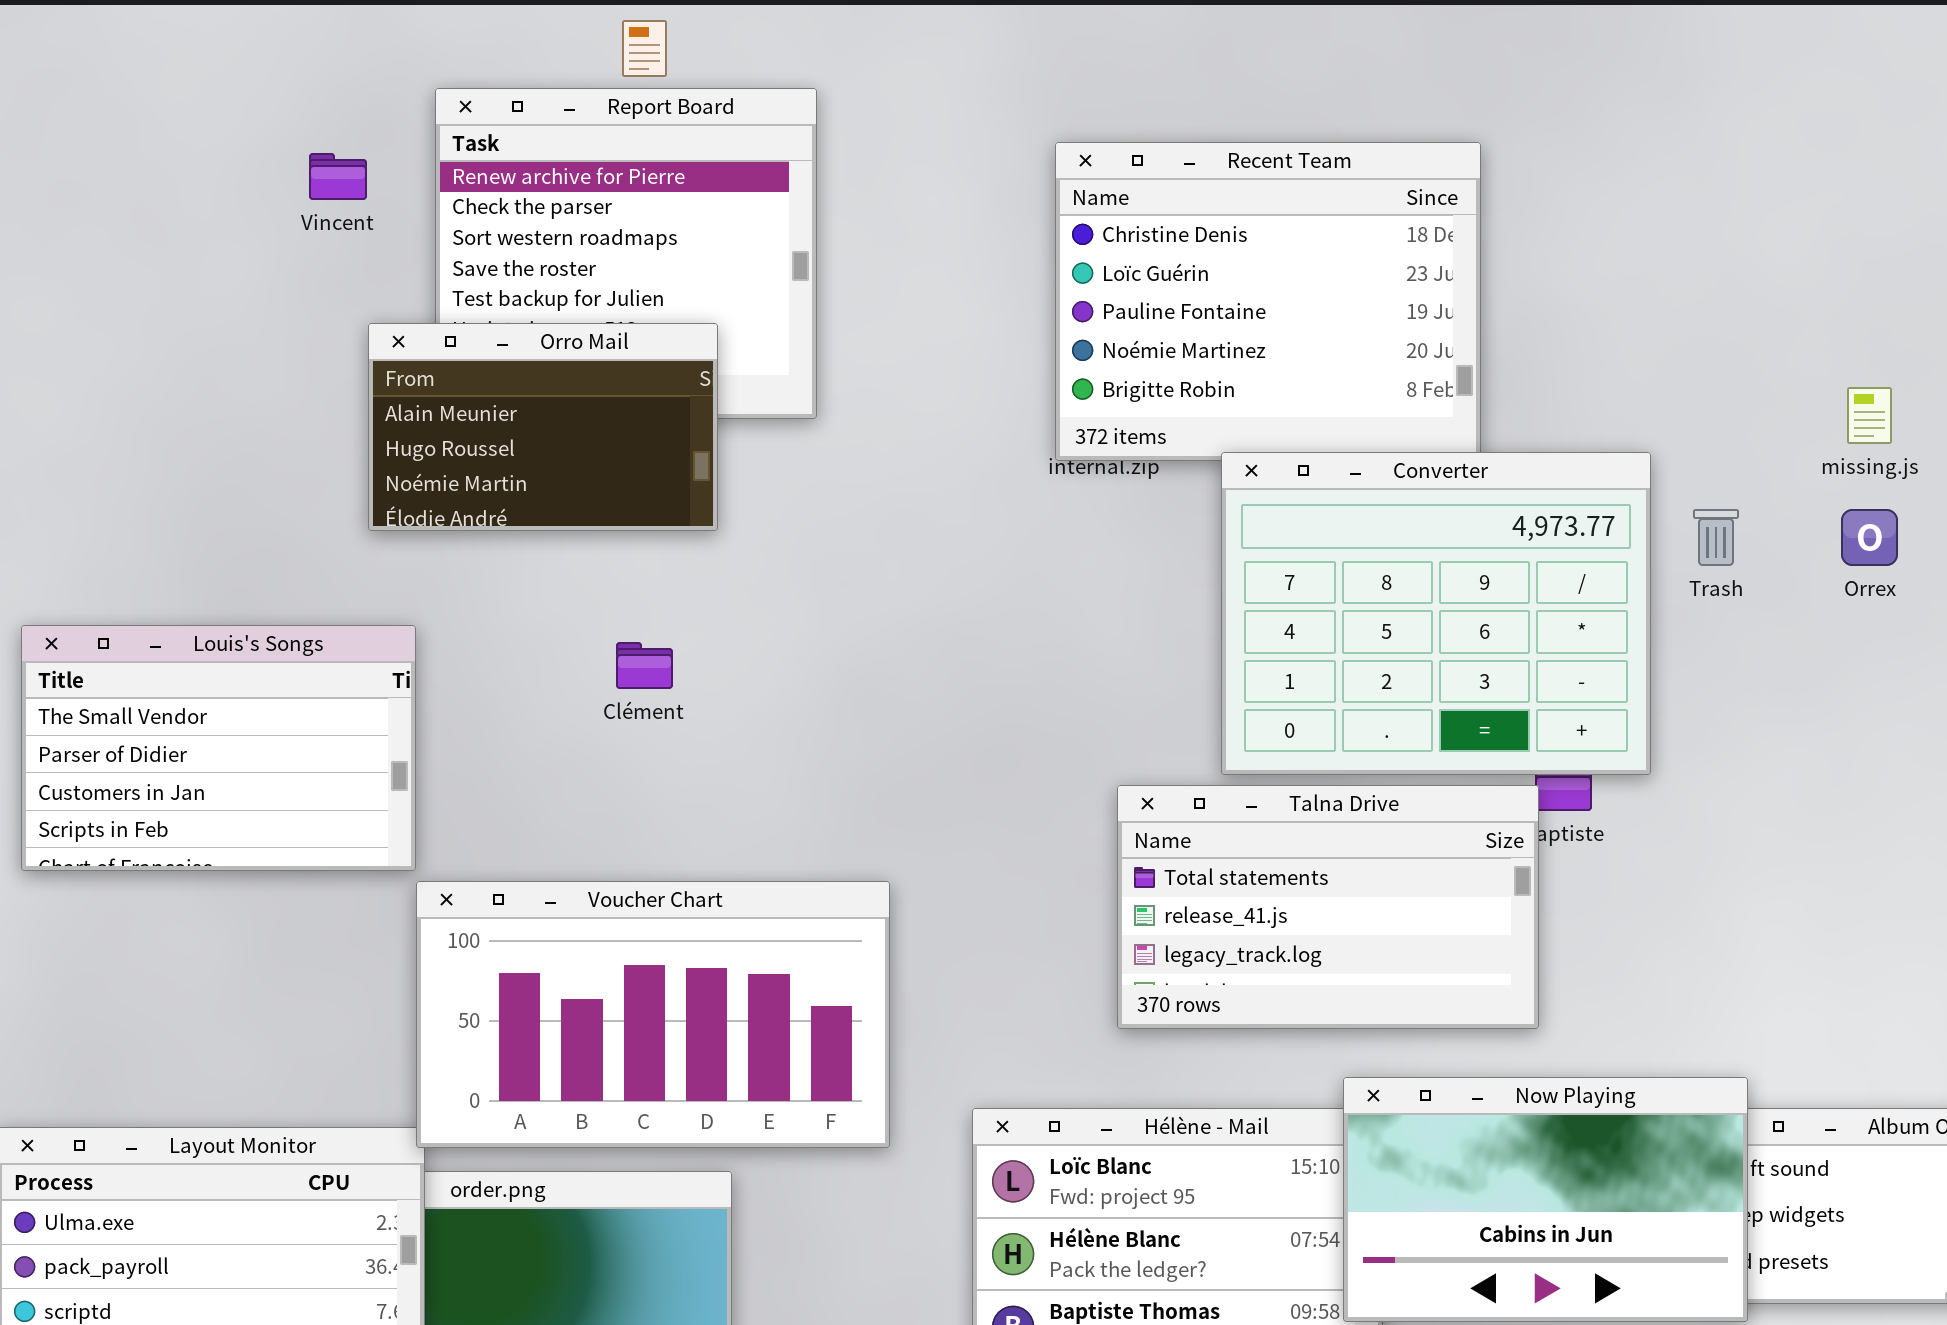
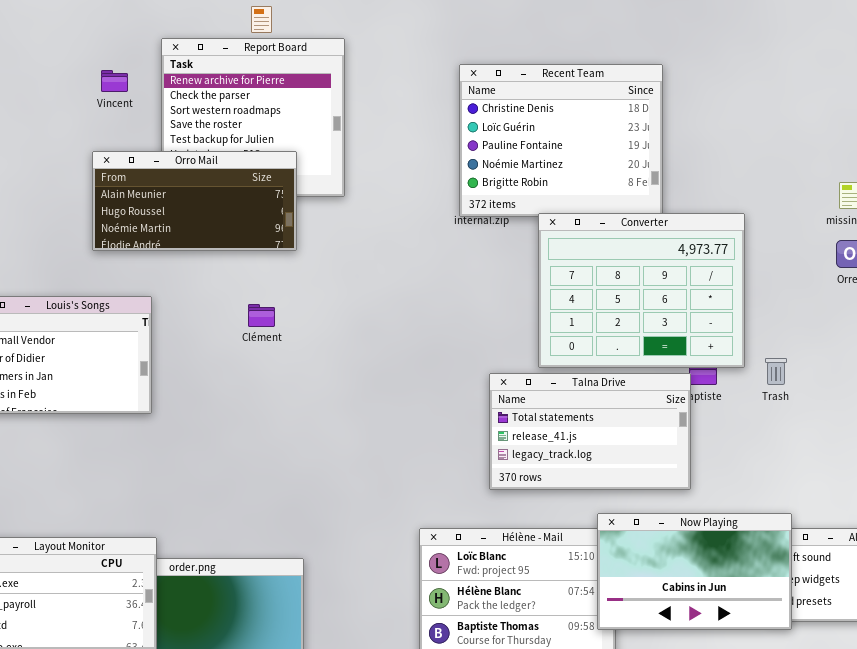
Orro Mail: [368,323,718,531] -> [92,151,297,251], resized
Trash: [1693,509,1739,566] -> [765,358,787,385], moved
Voucher Chart: [416,881,890,1148] -> none, closed

